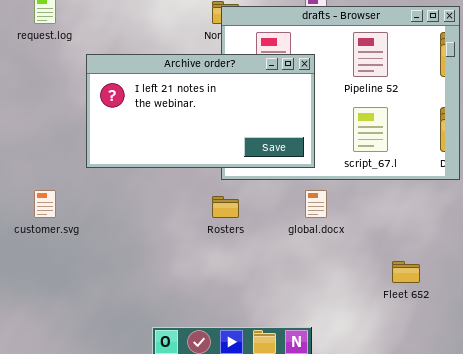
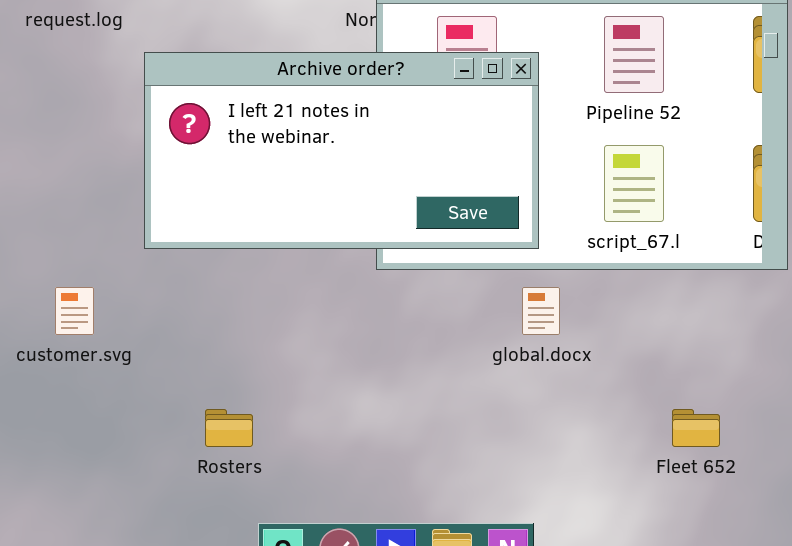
Rosters: [212,196,239,218] -> [205,409,253,447], moved

